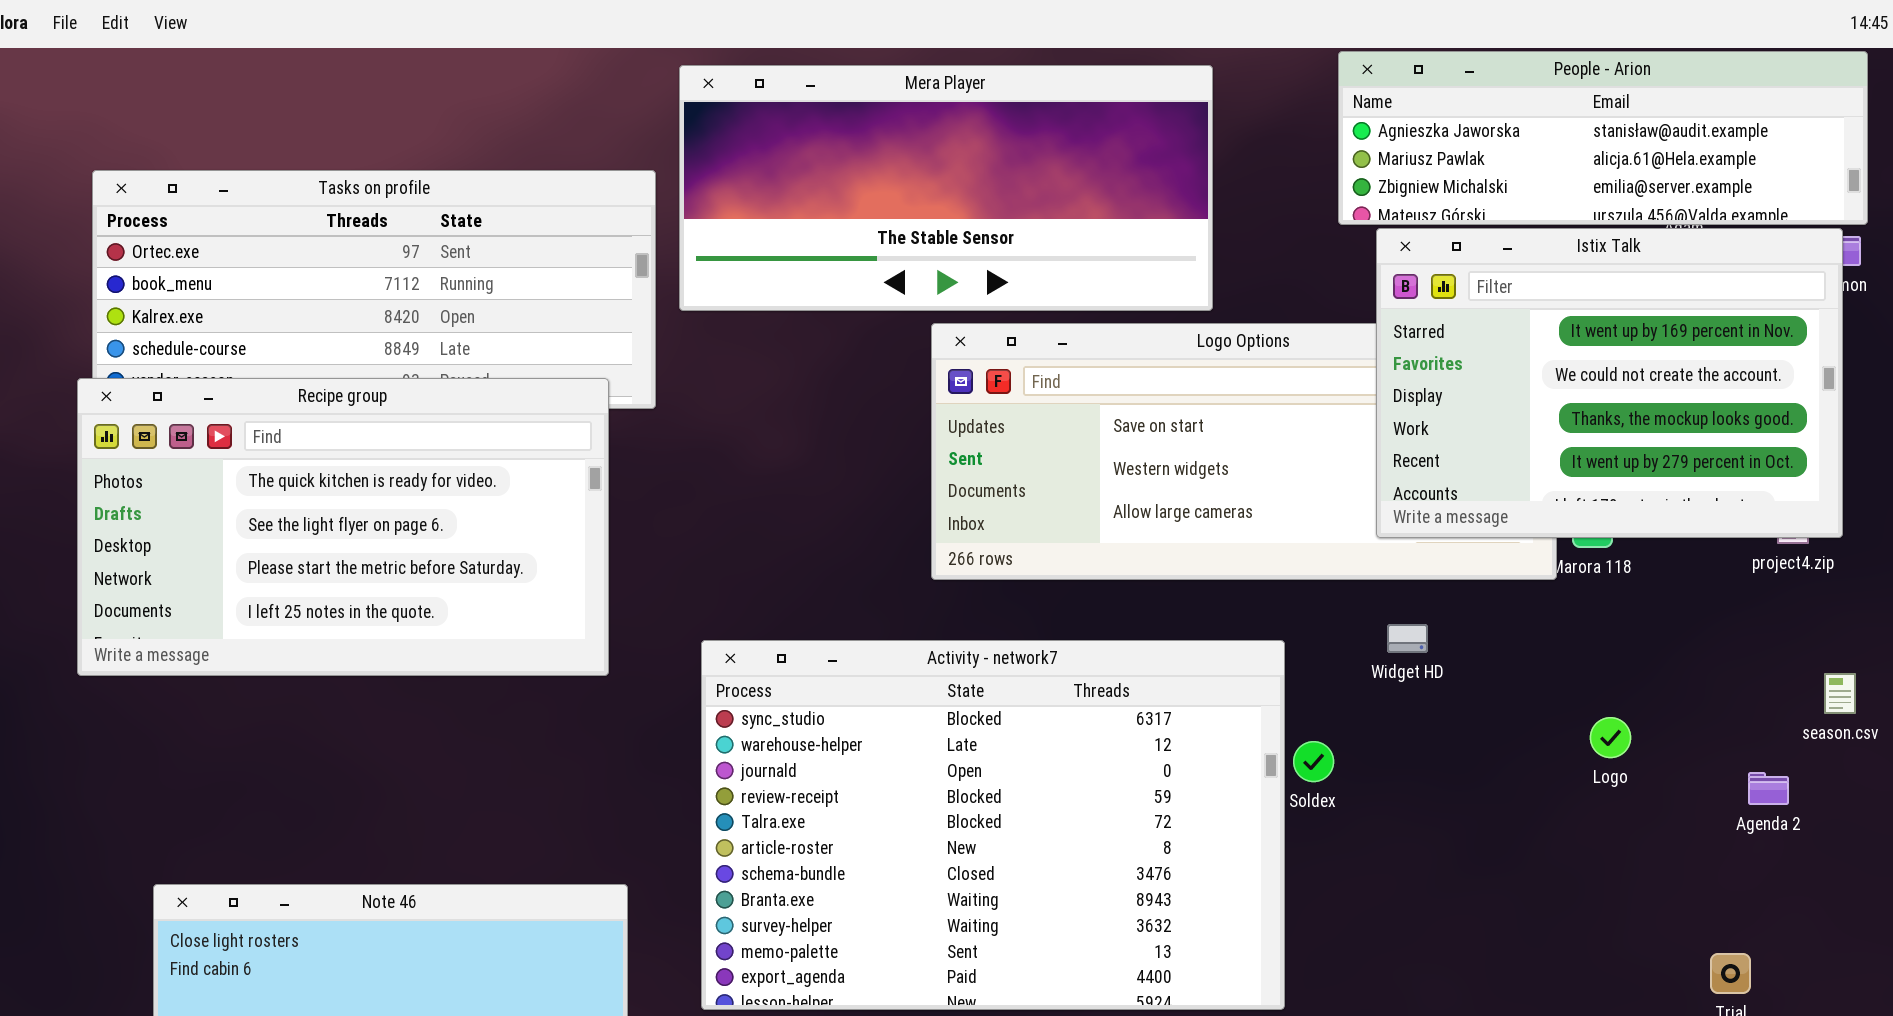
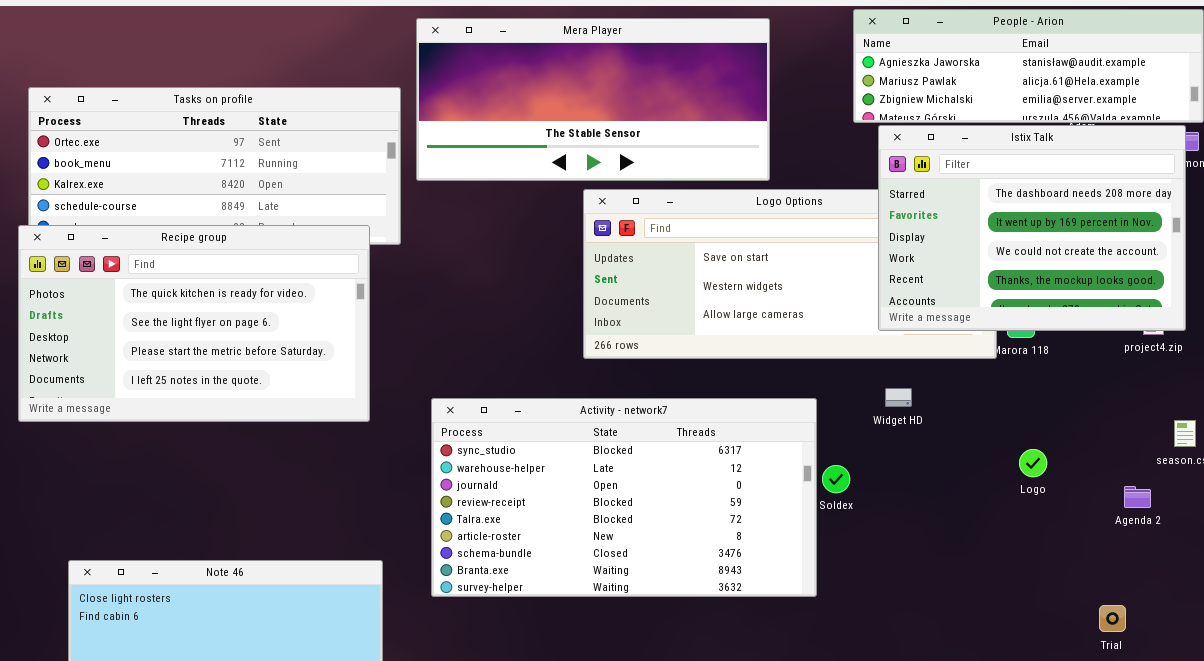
Istix Talk: [1376,228,1843,538] -> [878,125,1186,331], scrolled up 1 row
Activity - network7: [701,640,1285,1010] -> [431,398,817,597], resized

